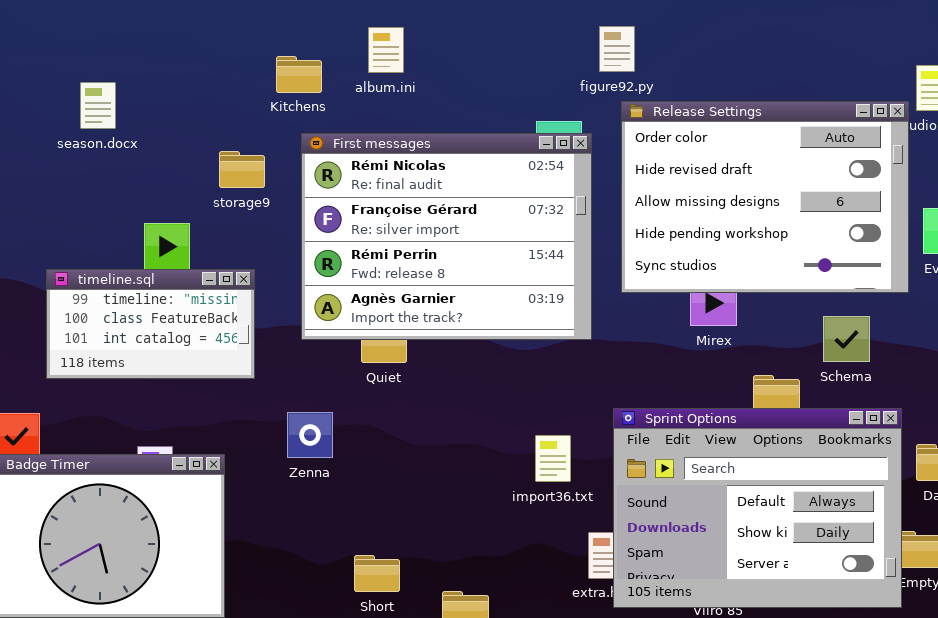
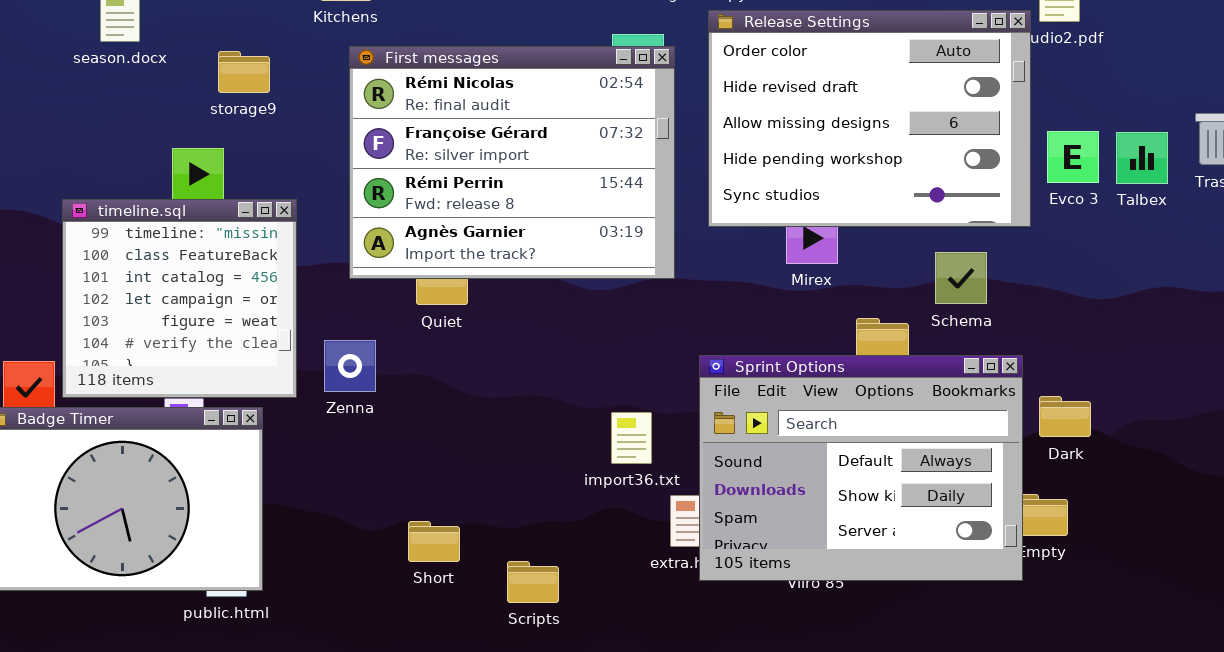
storage9: [219,151,265,188] -> [218,51,270,93], moved
timeline.sql: [46,269,255,379] -> [62,199,297,398], resized
Zenna: [287,412,333,458] -> [324,340,376,392], moved
import36.txt: [535,435,571,482] -> [611,412,652,464], moved

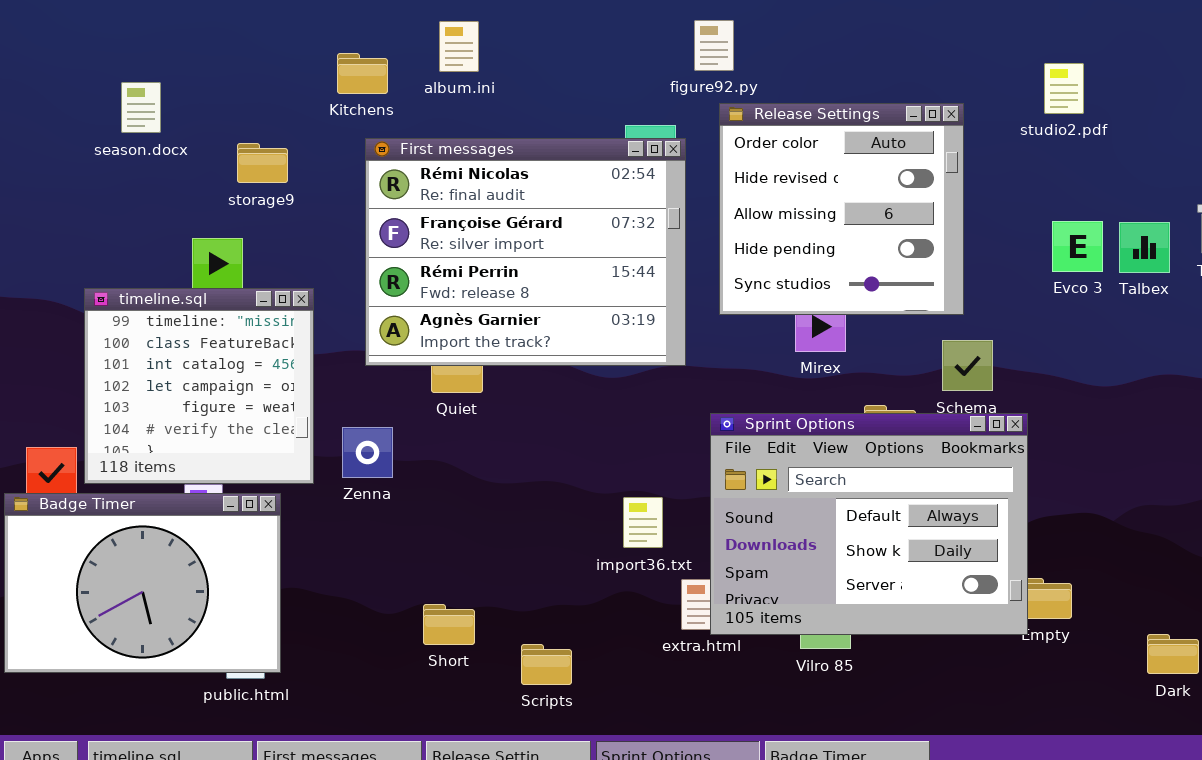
Release Settings: [708,10,1031,227] -> [719,103,964,315], resized
Sprint Options: [699,355,1023,581] -> [710,413,1028,635], moved
Dark: [1039,396,1091,437] -> [1147,634,1199,674], moved

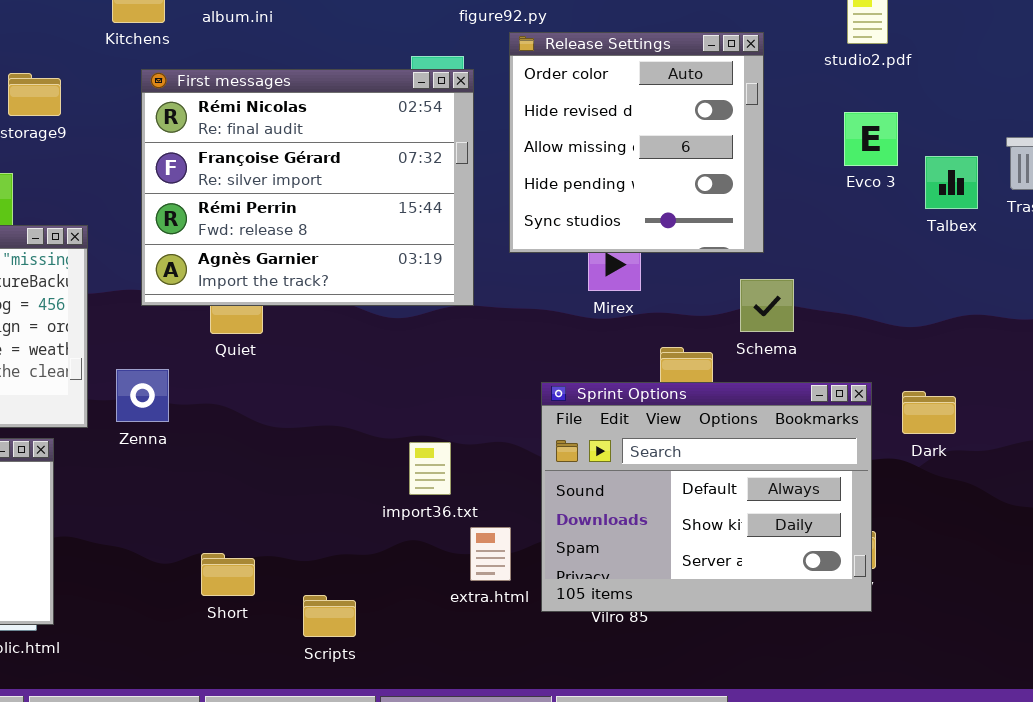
Evco 3: [1052,221,1103,272] -> [844,112,898,166], moved
Sprint Options: [710,413,1028,635] -> [541,382,872,612], moved
Dark: [1147,634,1199,674] -> [902,391,956,434], moved

